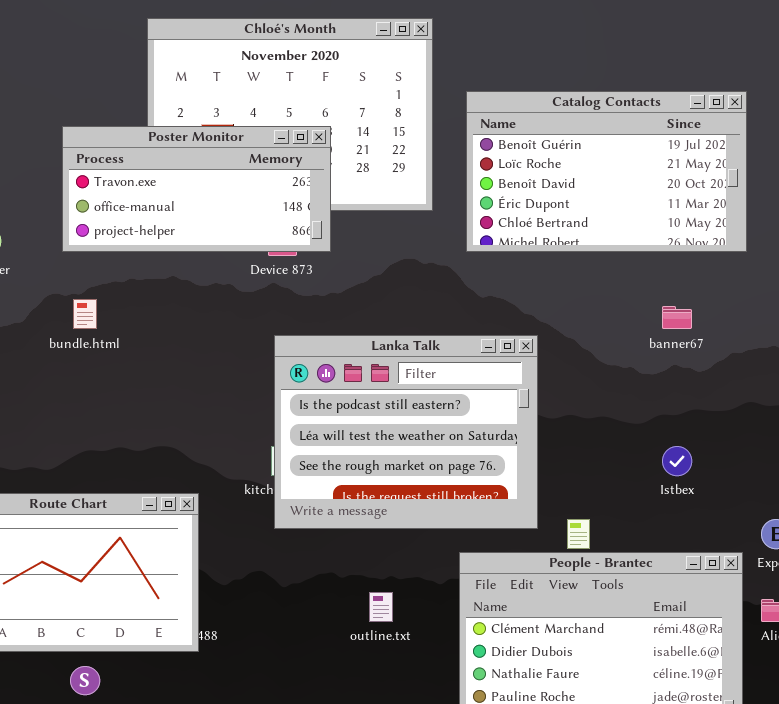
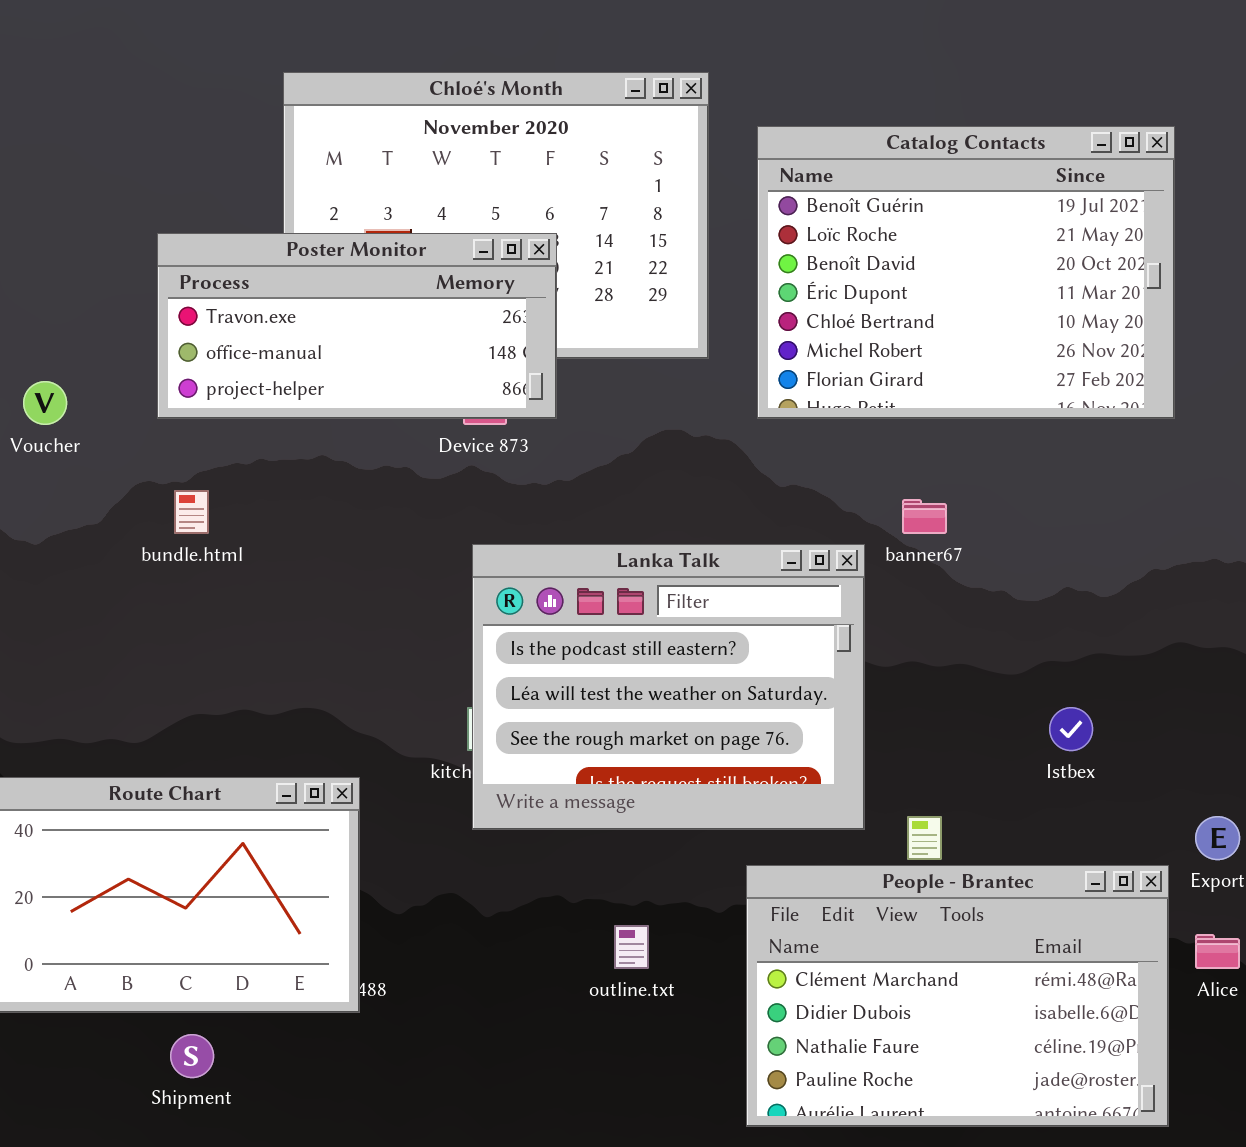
Catalog Contacts: [466,91,747,252] -> [757,126,1175,419], resized
banner67: [662,306,692,329] -> [902,499,947,534], moved

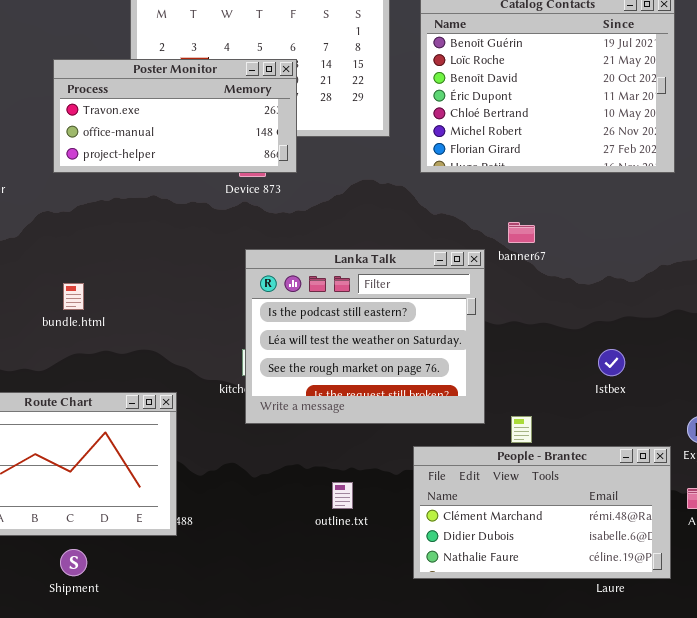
bundle.html: [174,490,209,534] -> [63,283,84,310], moved
People - Brantec: [746,865,1169,1127] -> [413,446,671,579], resized

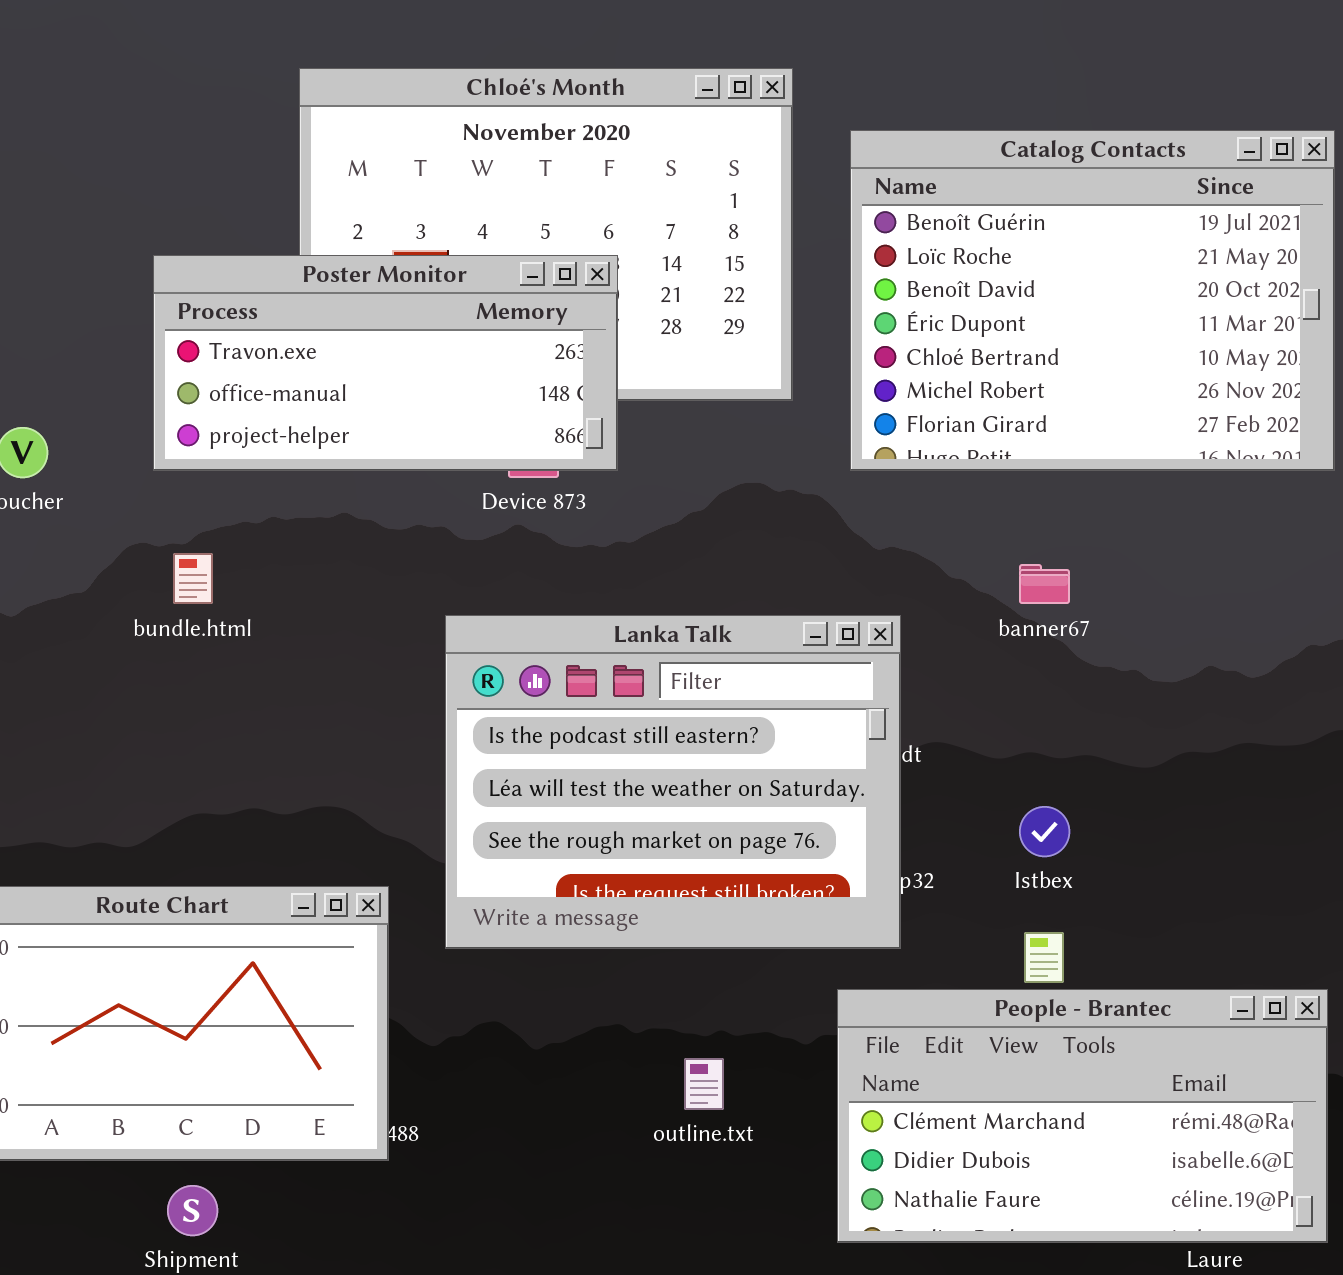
Lanka Talk: [245,249,485,424] -> [445,615,901,949], moved
bundle.html: [63,283,84,310] -> [173,553,213,604], moved
Istbex: [598,349,625,376] -> [1019,806,1070,857], moved

